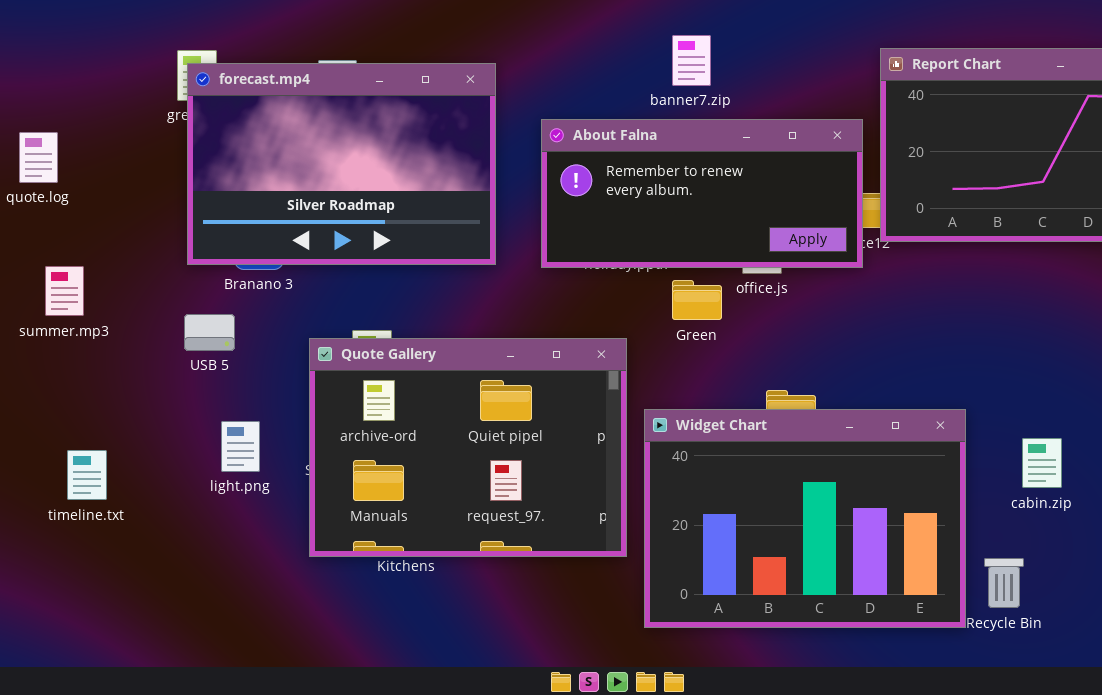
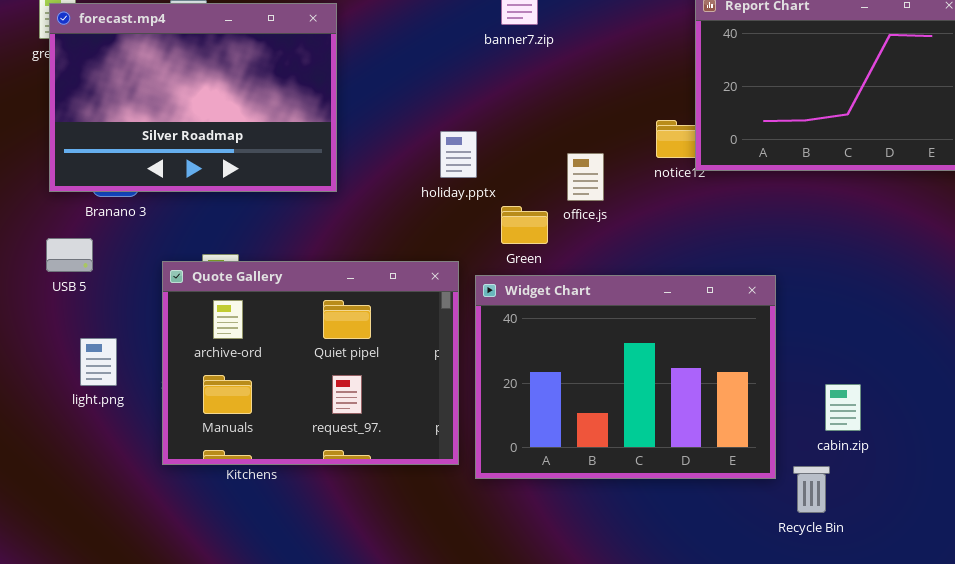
About Falna: [541,119,863,268] -> none, closed
Widget Chart: [644,409,966,628] -> [475,275,776,479], moved
cabin.zip: [1022,438,1062,488] -> [825,384,861,431], moved

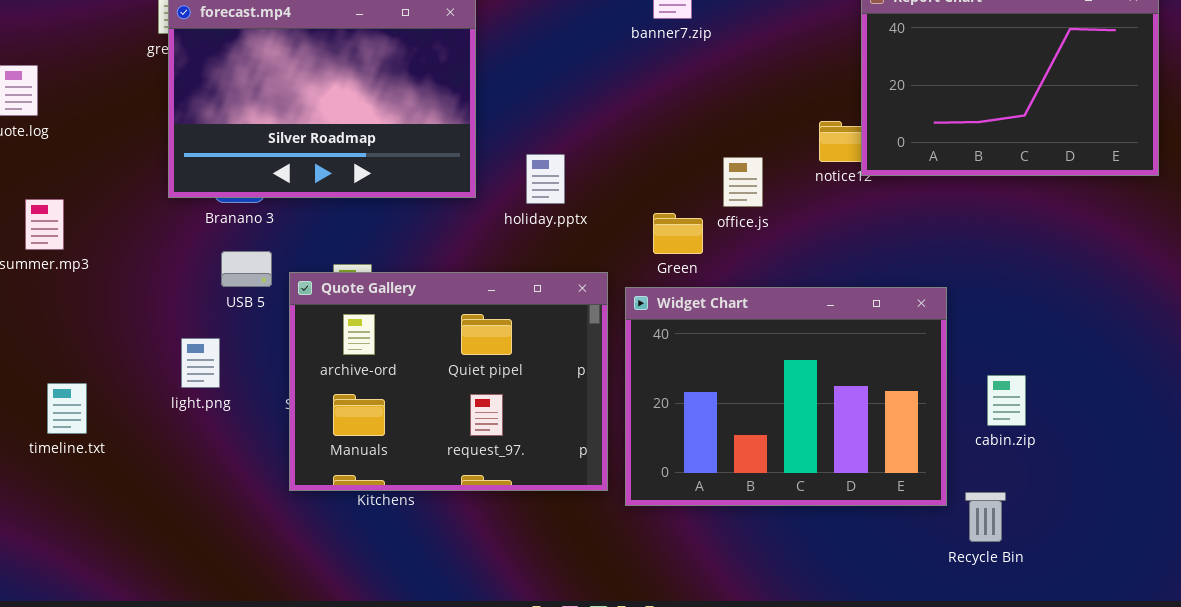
holiday.pptx: [440,131,477,178] -> [526,154,565,204], moved
USB 5: [46,238,93,272] -> [221,251,272,287], moved
light.png: [80,338,117,386] -> [181,338,220,388], moved
cabin.zip: [825,384,861,431] -> [987,375,1026,426], moved

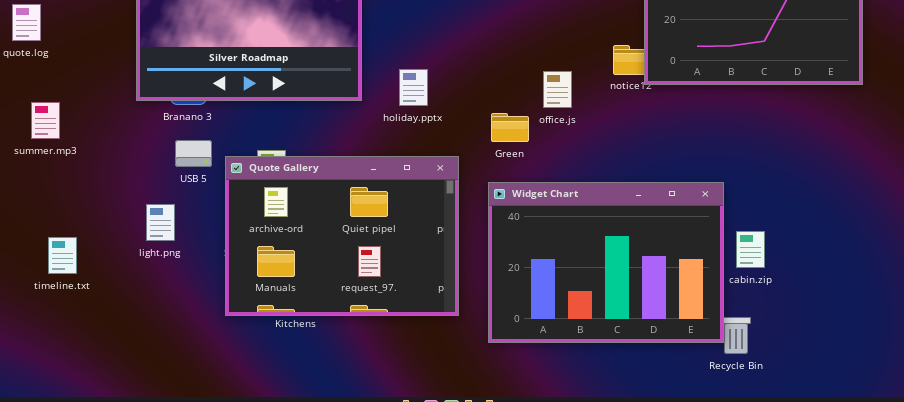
Widget Chart: [625,287,947,506] -> [488,182,724,343], moved

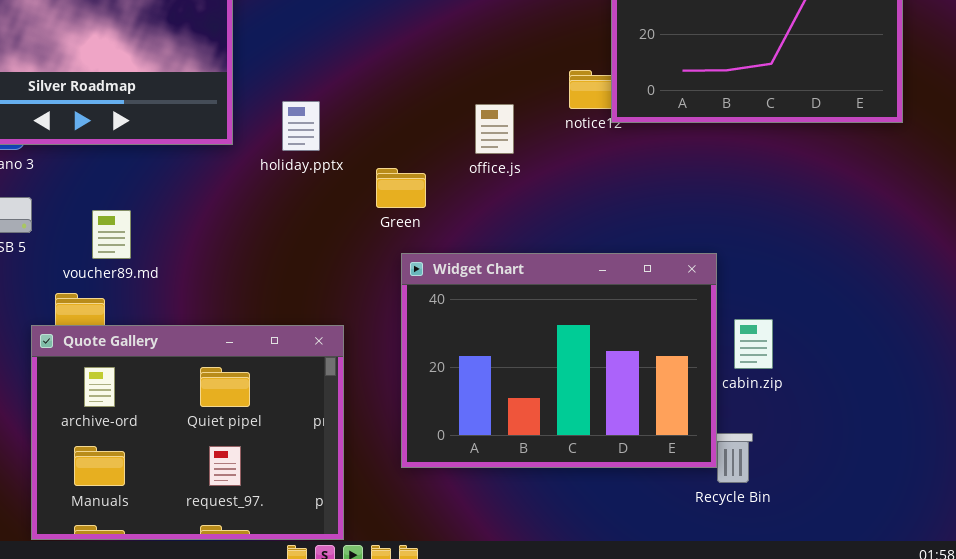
Green: [491,113,529,142] -> [376,168,426,208], moved
Quote Gallery: [225,156,459,316] -> [31,325,344,540], moved

